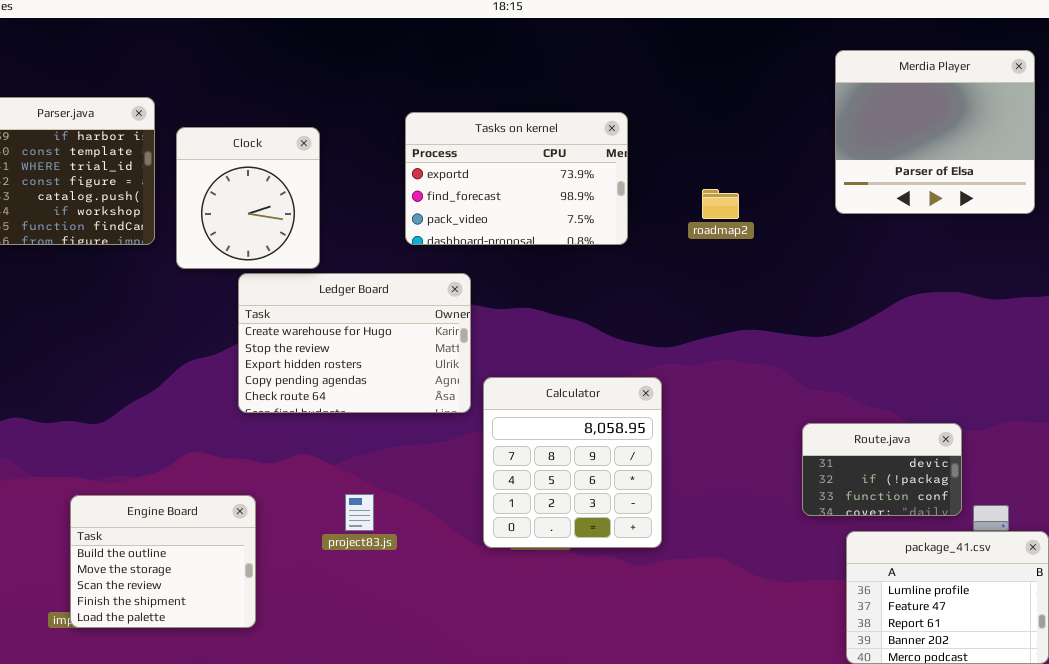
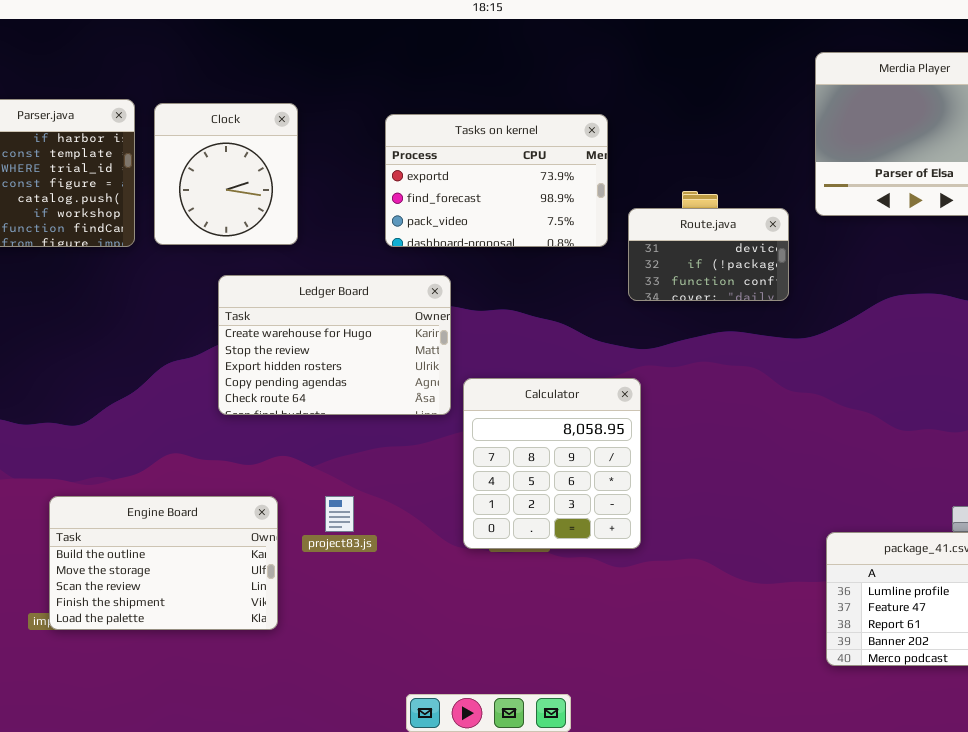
Clock: [176,127,320,269] -> [154,103,298,245], moved
Route.java: [802,423,962,516] -> [628,208,789,301], moved
Engine Board: [70,495,256,628] -> [49,496,278,630], resized

